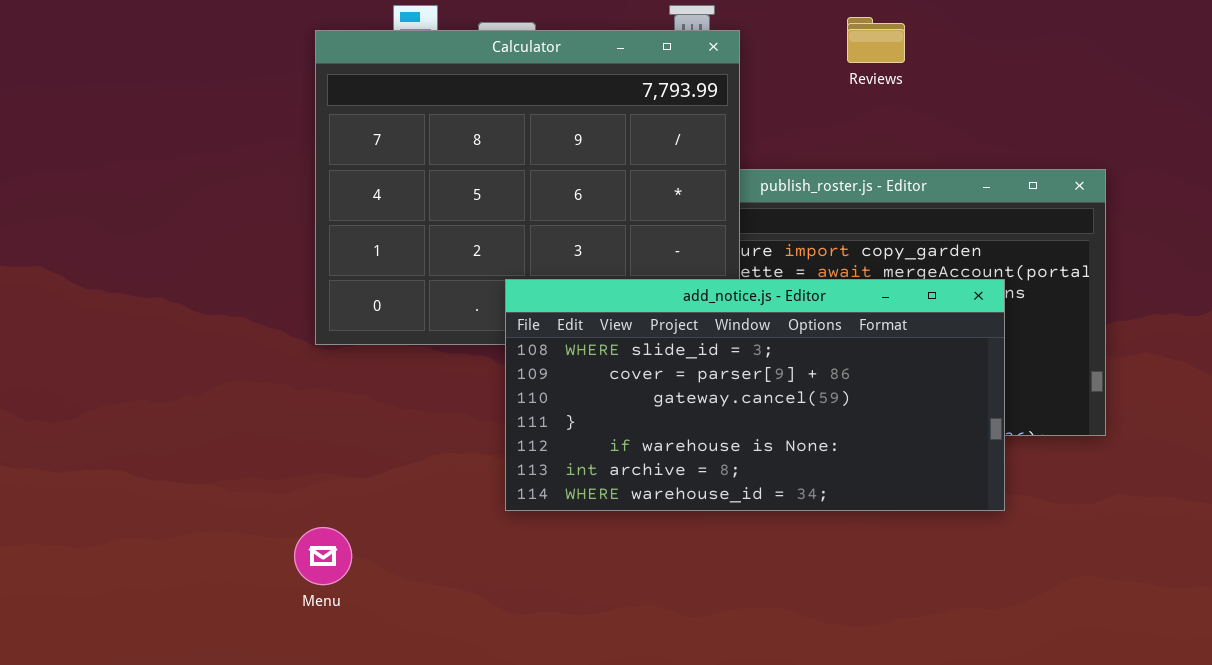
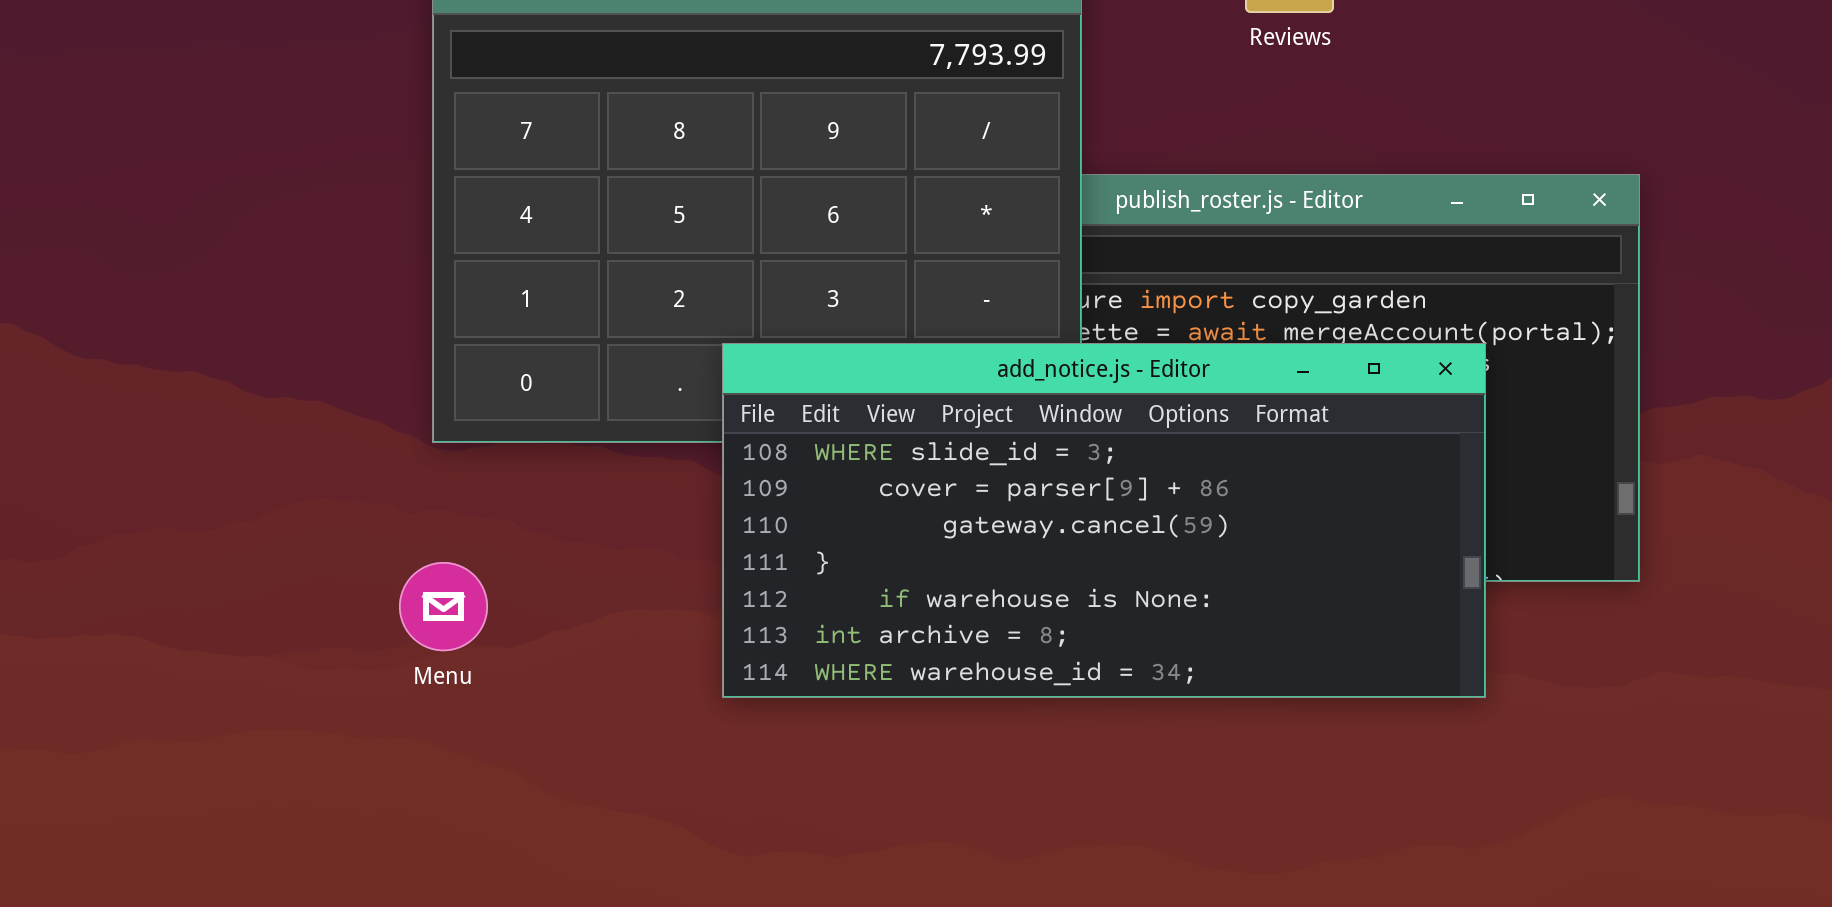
Menu: [294,527,352,585] -> [399,562,488,651], moved

